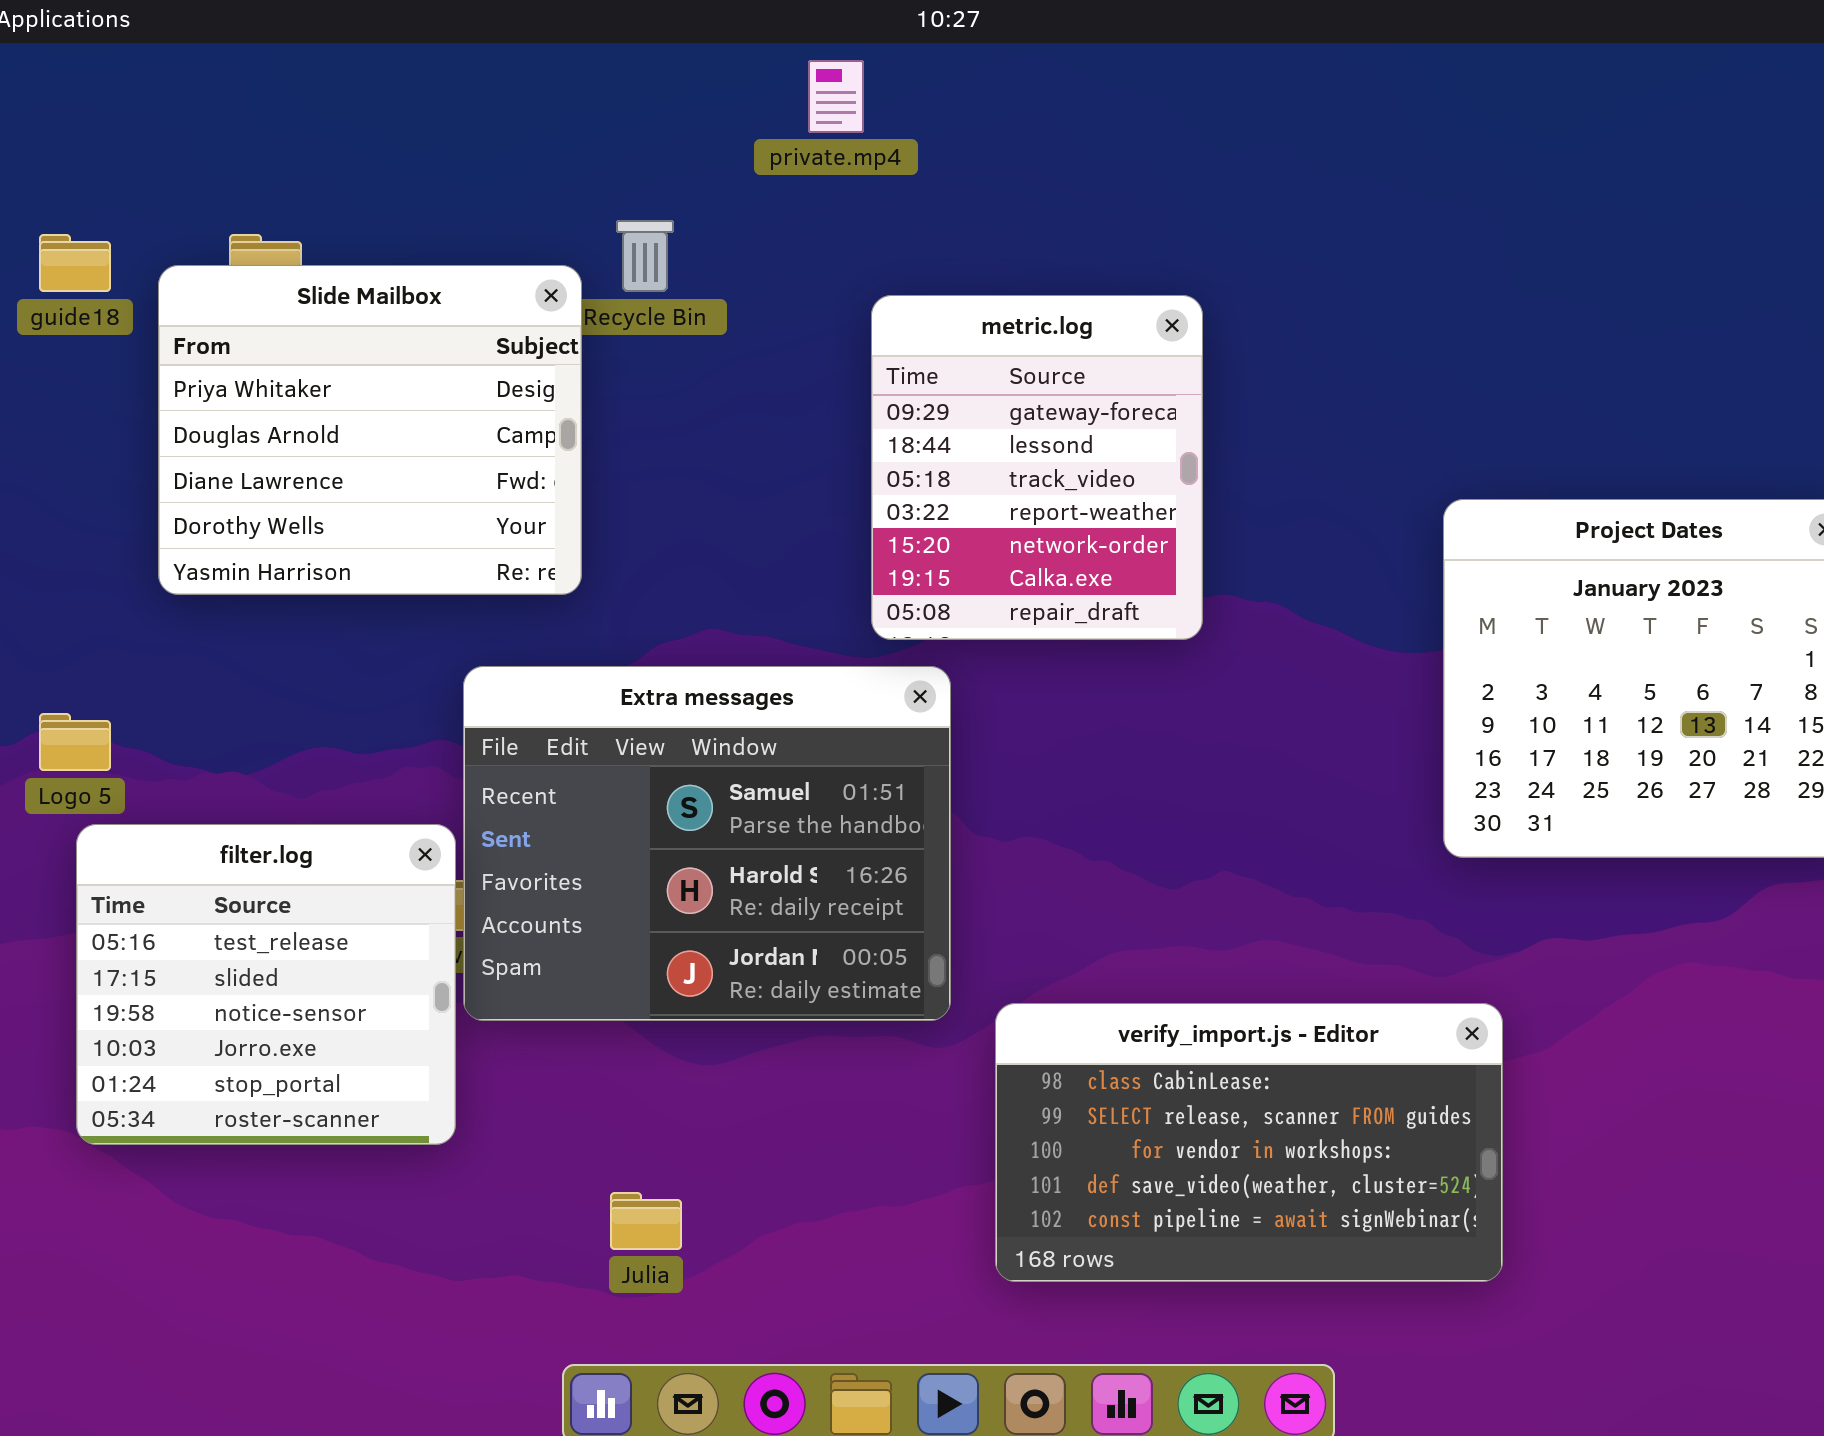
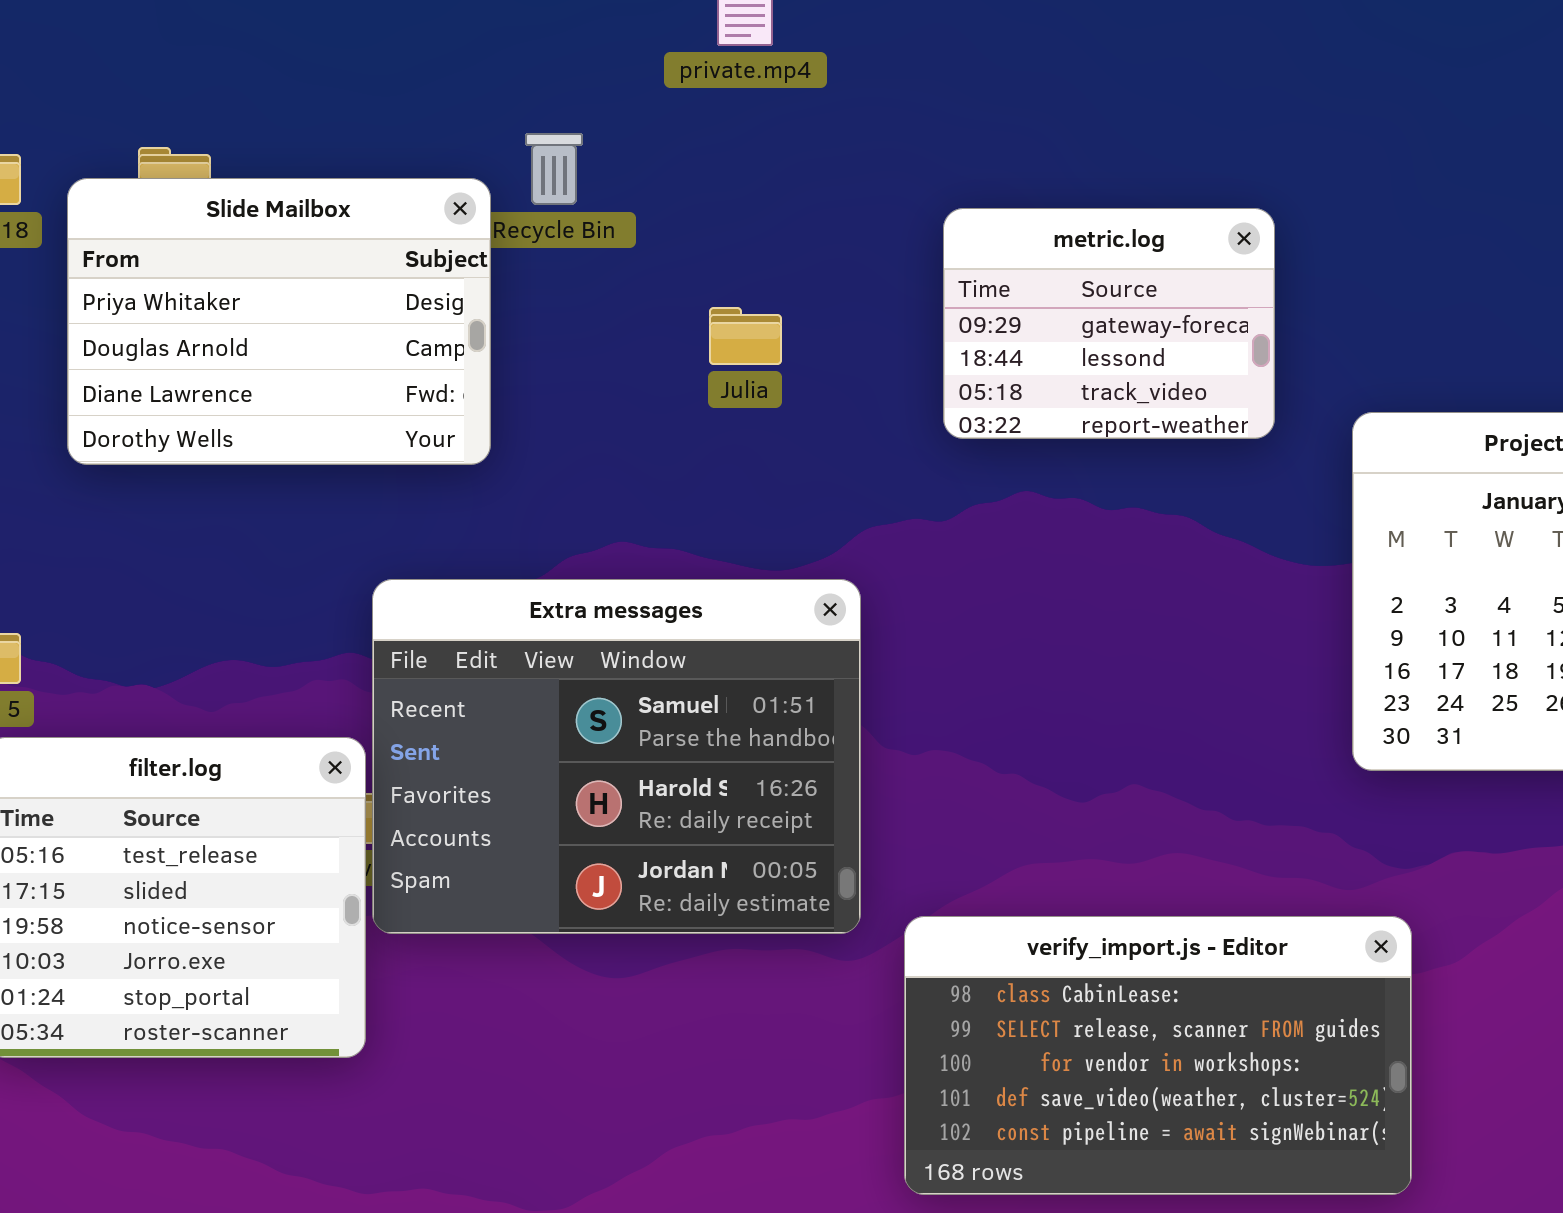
Slide Mailbox: [158,265,582,595] -> [67,178,491,465], resized
metric.log: [871,295,1203,640] -> [943,208,1275,439], moved, resized
Julia: [610,1192,682,1250] -> [709,307,782,365], moved

